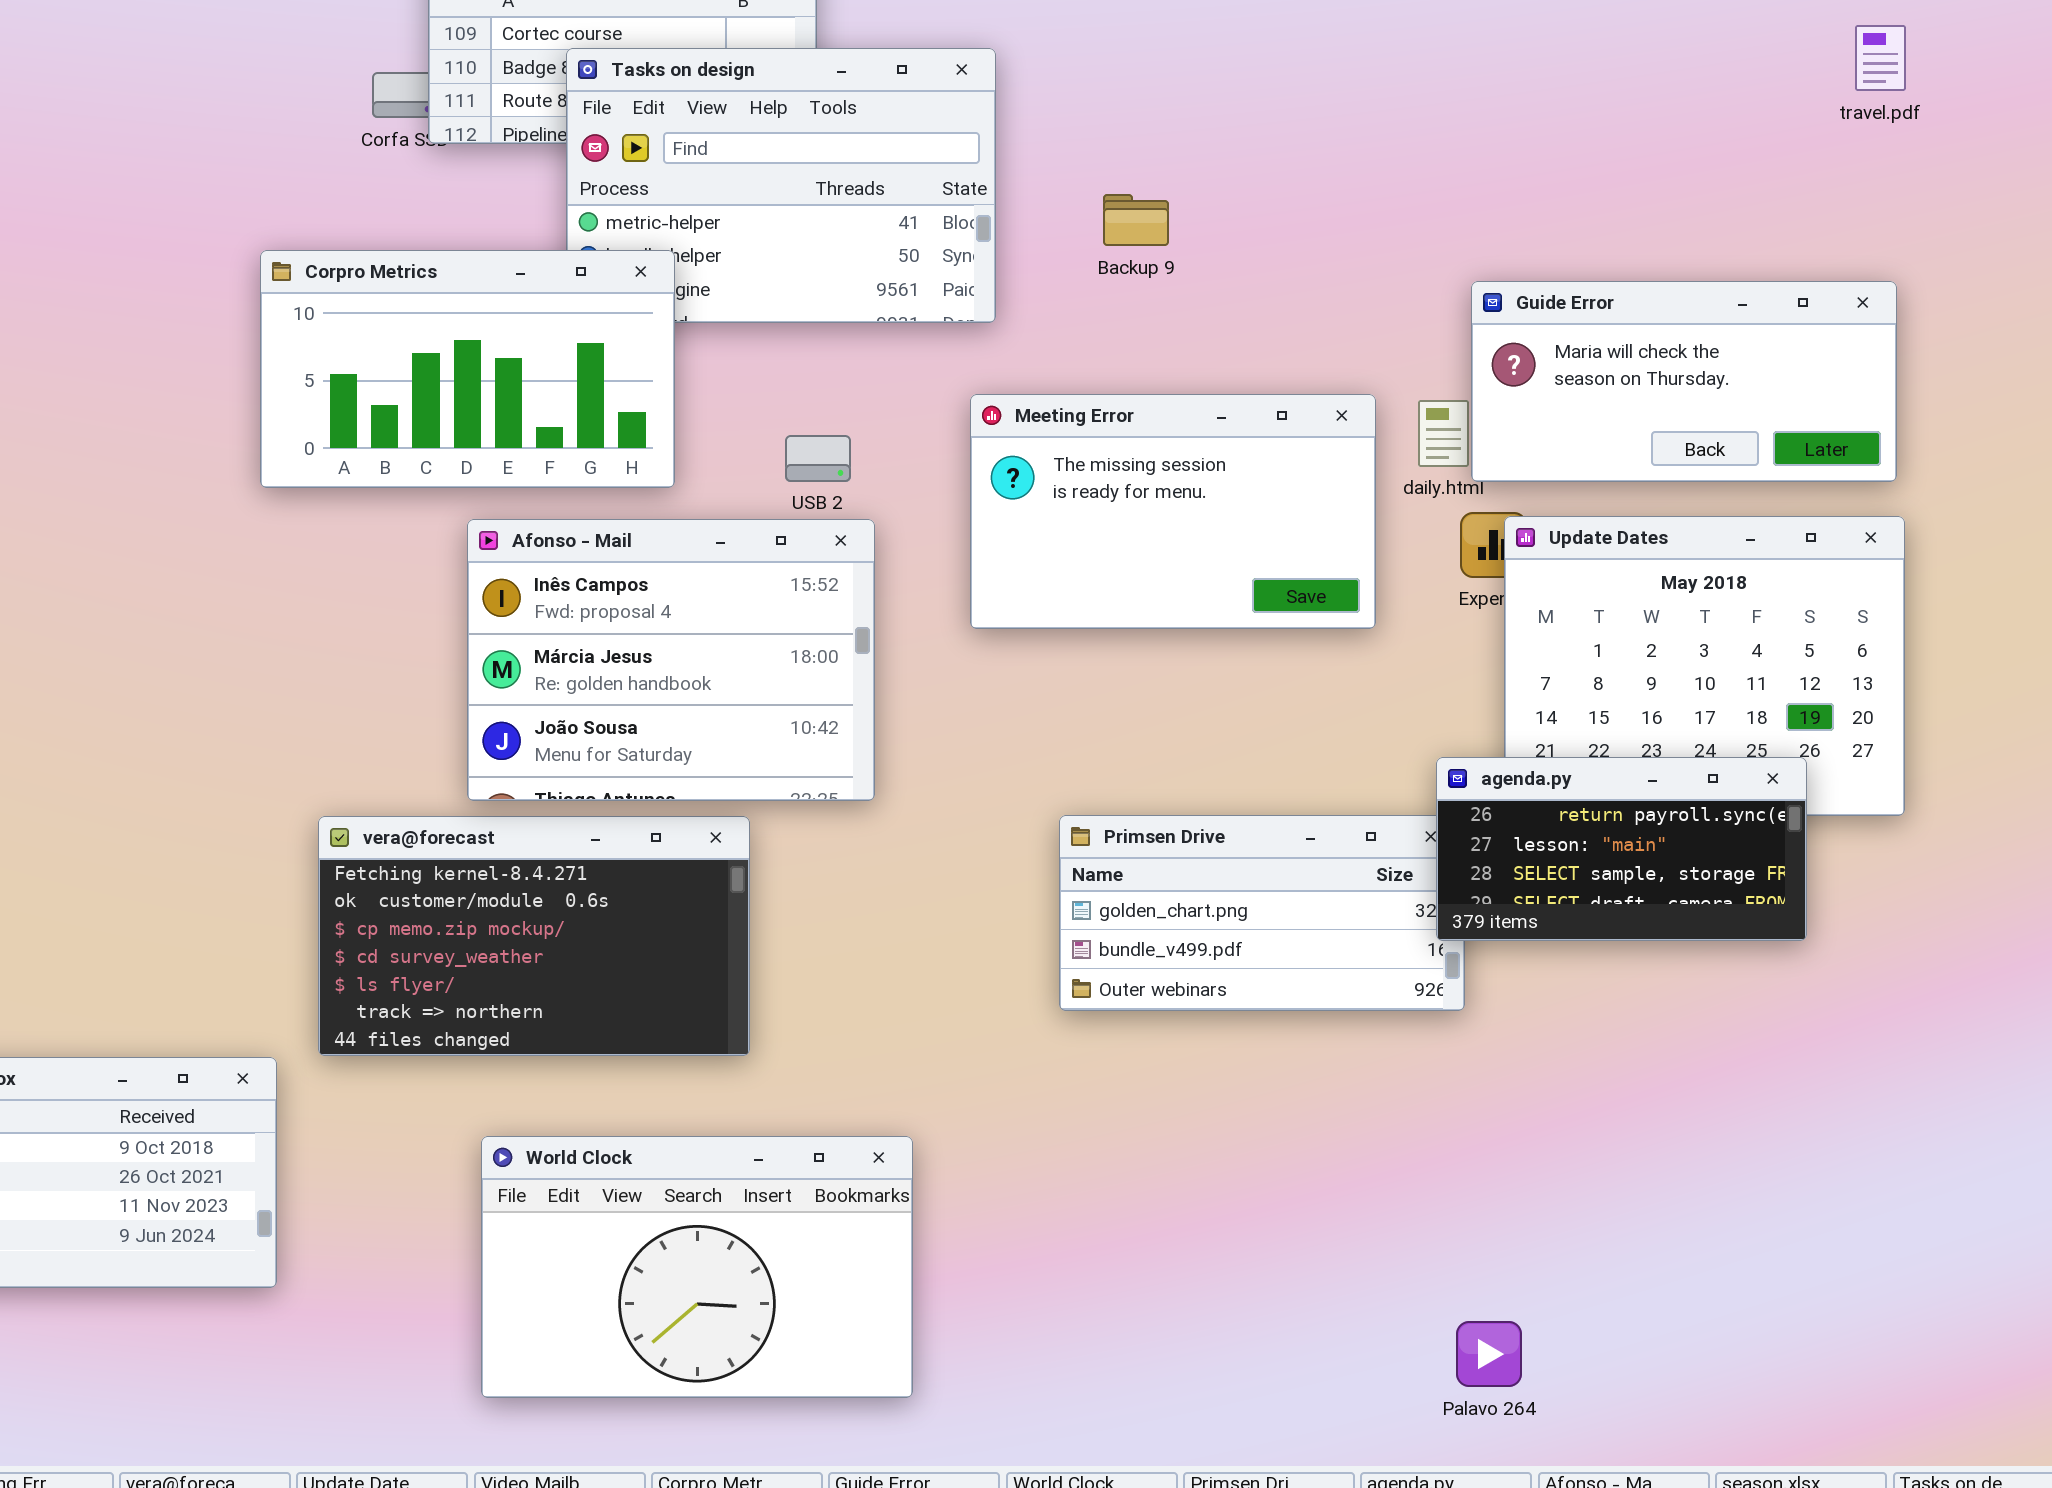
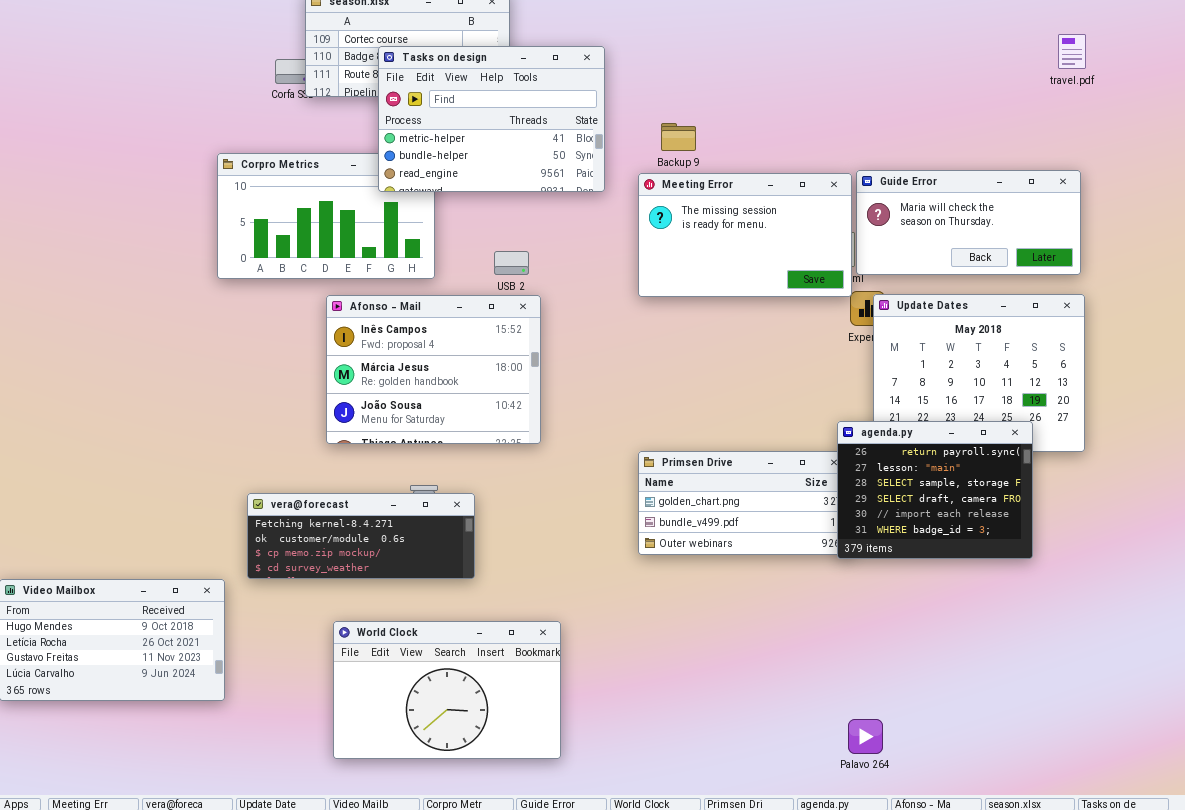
Tasks on design: [566,48,996,323] -> [378,46,605,192], raised
Meeting Error: [970,394,1376,629] -> [638,173,852,297], moved
agenda.py: [1436,757,1807,941] -> [837,421,1033,559], resized
vera@forecast: [318,816,750,1056] -> [247,493,475,579], resized

